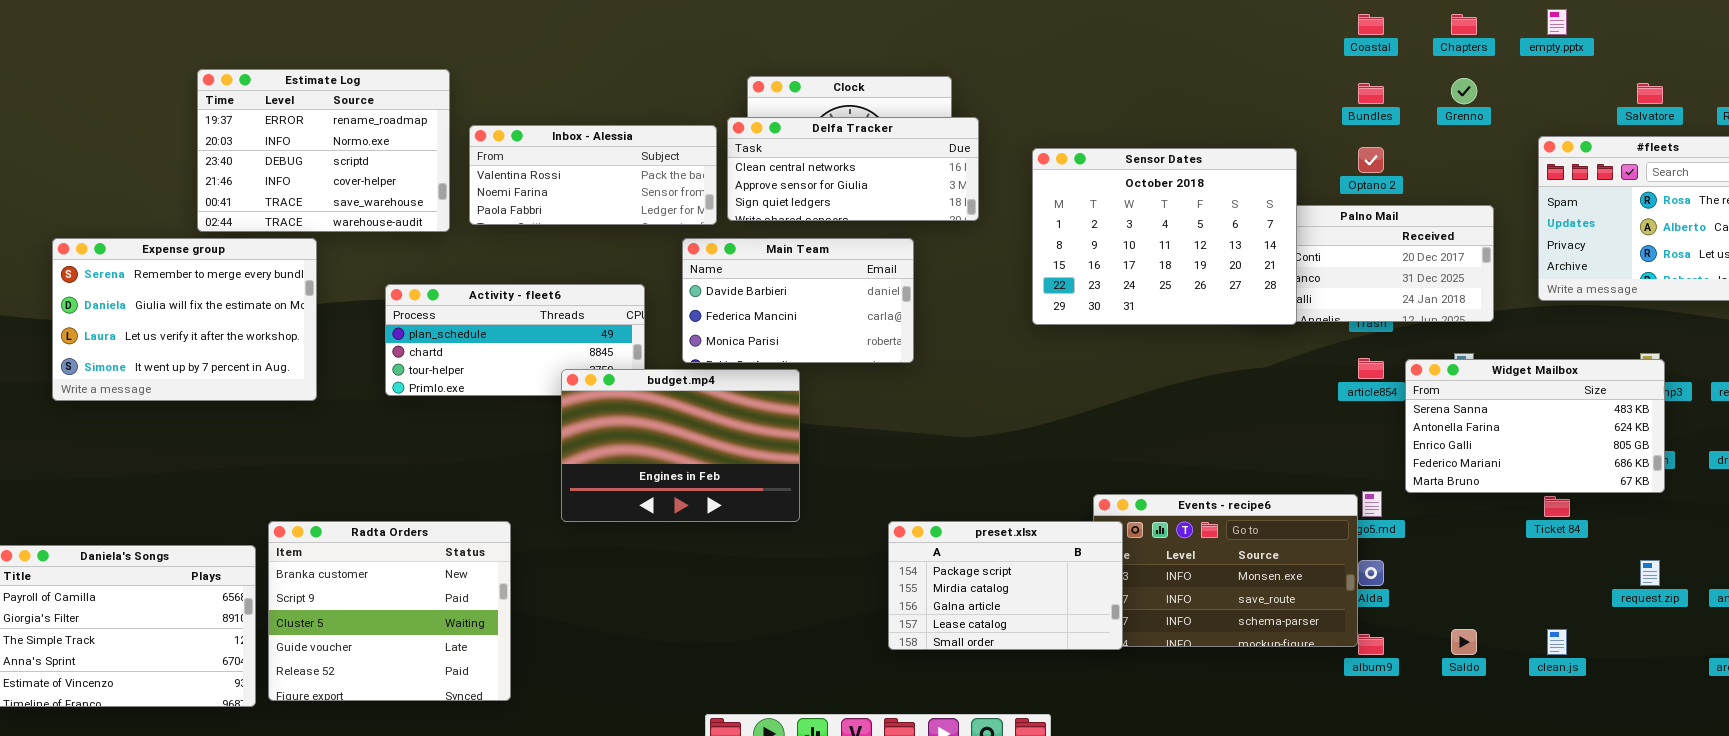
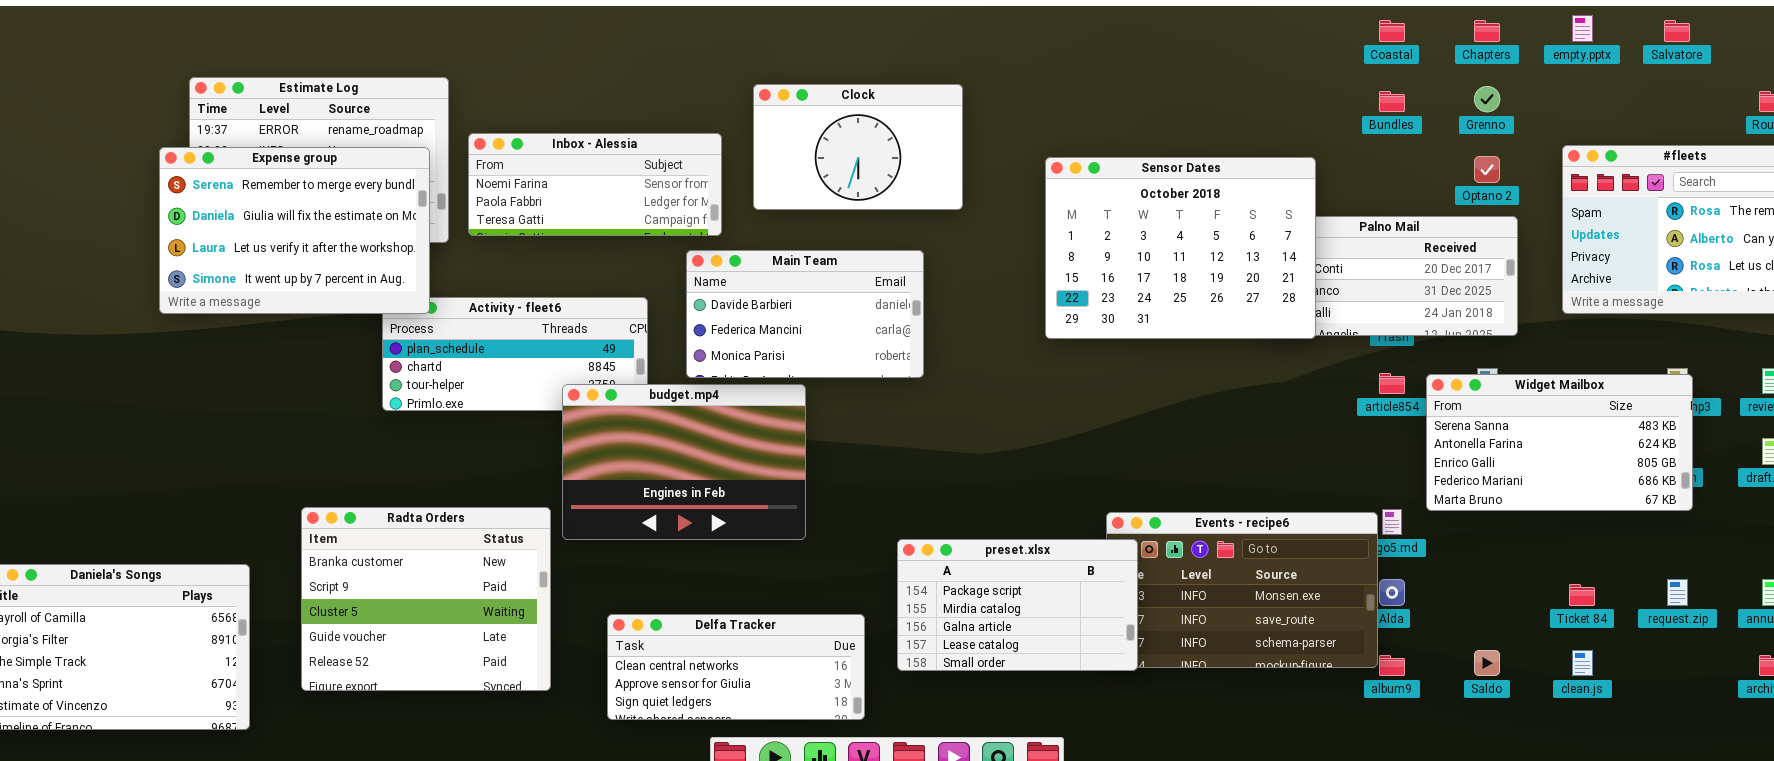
Salvatore: [1637,83,1663,104] -> [1664,20,1690,42], moved
Delfa Tracker: [727,117,979,221] -> [607,614,865,720], moved
Inbox - Alessia: [469,125,717,225] -> [468,133,722,236], scrolled down 1 row
Optano 2: [1358,147,1384,173] -> [1474,156,1500,183], moved
Expense group: [52,238,317,401] -> [159,147,430,314], moved
Ticket 84: [1544,496,1570,517] -> [1569,584,1595,606], moved
Radta Orders: [268,521,511,701] -> [301,507,551,691], moved

